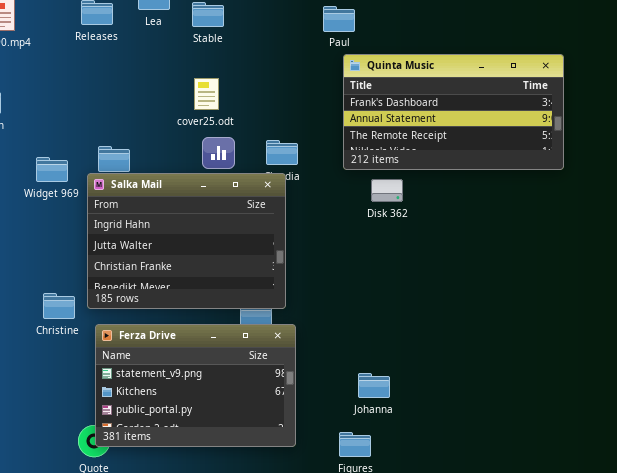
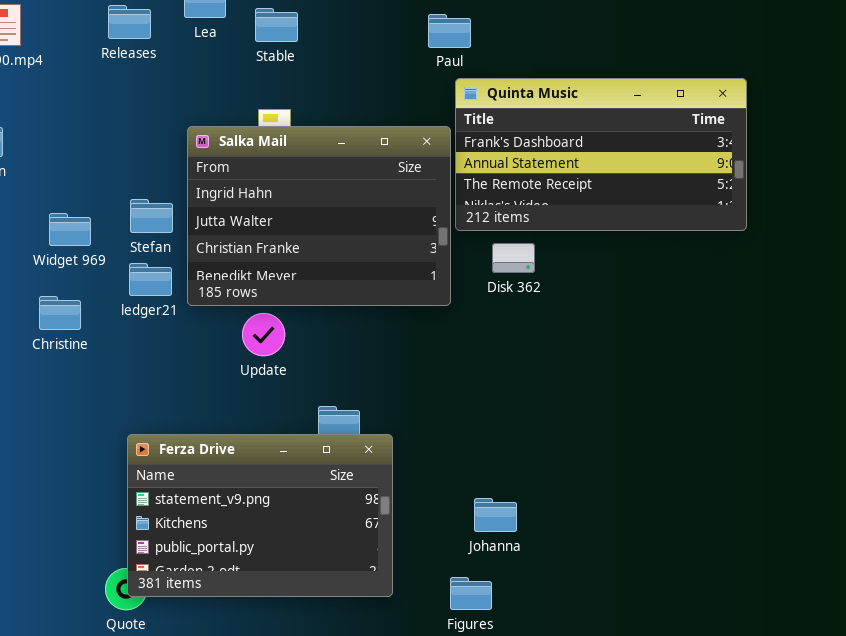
Salka Mail: [87,173,286,309] -> [187,126,451,306], moved
Christine: [43,293,75,319] -> [39,296,81,330], moved

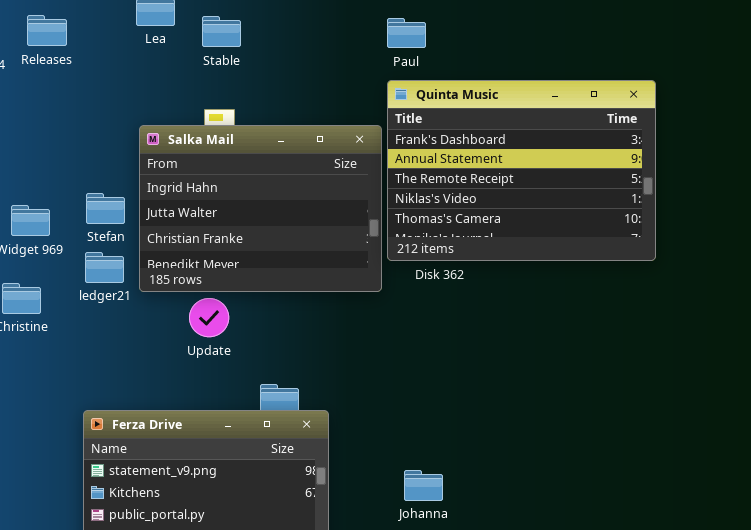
Releases: [108,5,151,39] -> [27,15,67,46], moved
Paul: [428,14,471,48] -> [387,18,426,48], moved
Quinta Music: [455,78,747,231] -> [387,80,656,261], resized

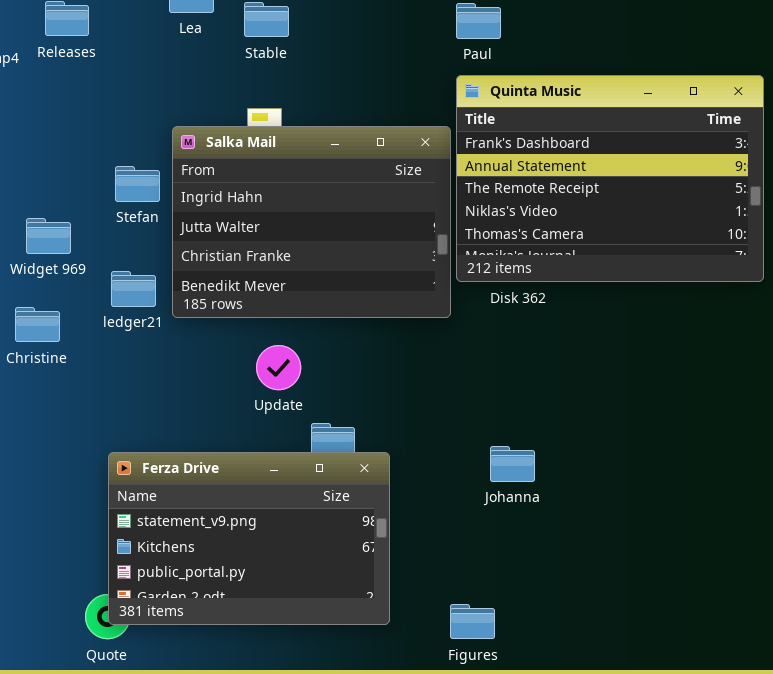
Stefan: [86,193,125,224] -> [115,166,160,202], moved
Update: [189,298,229,337] -> [256,345,301,390], moved
Johanna: [404,470,443,501] -> [490,446,535,482], moved

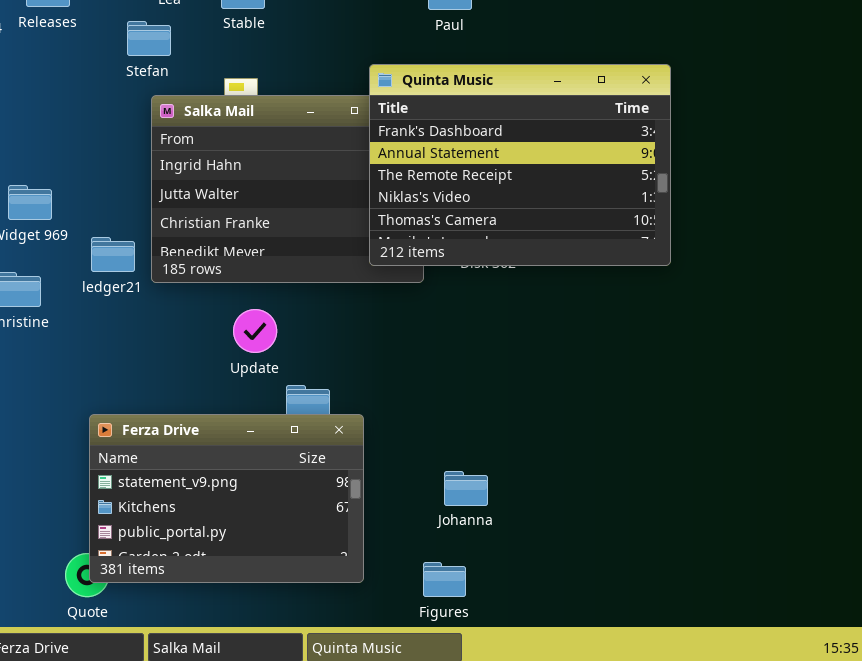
Quinta Music: [456,75,764,282] -> [369,64,671,266], moved
Stefan: [115,166,160,202] -> [127,21,171,56], moved
Johanna: [490,446,535,482] -> [444,471,488,506], moved

